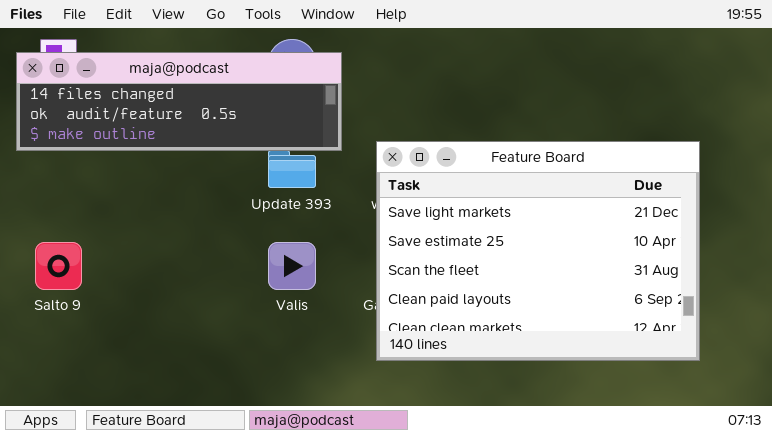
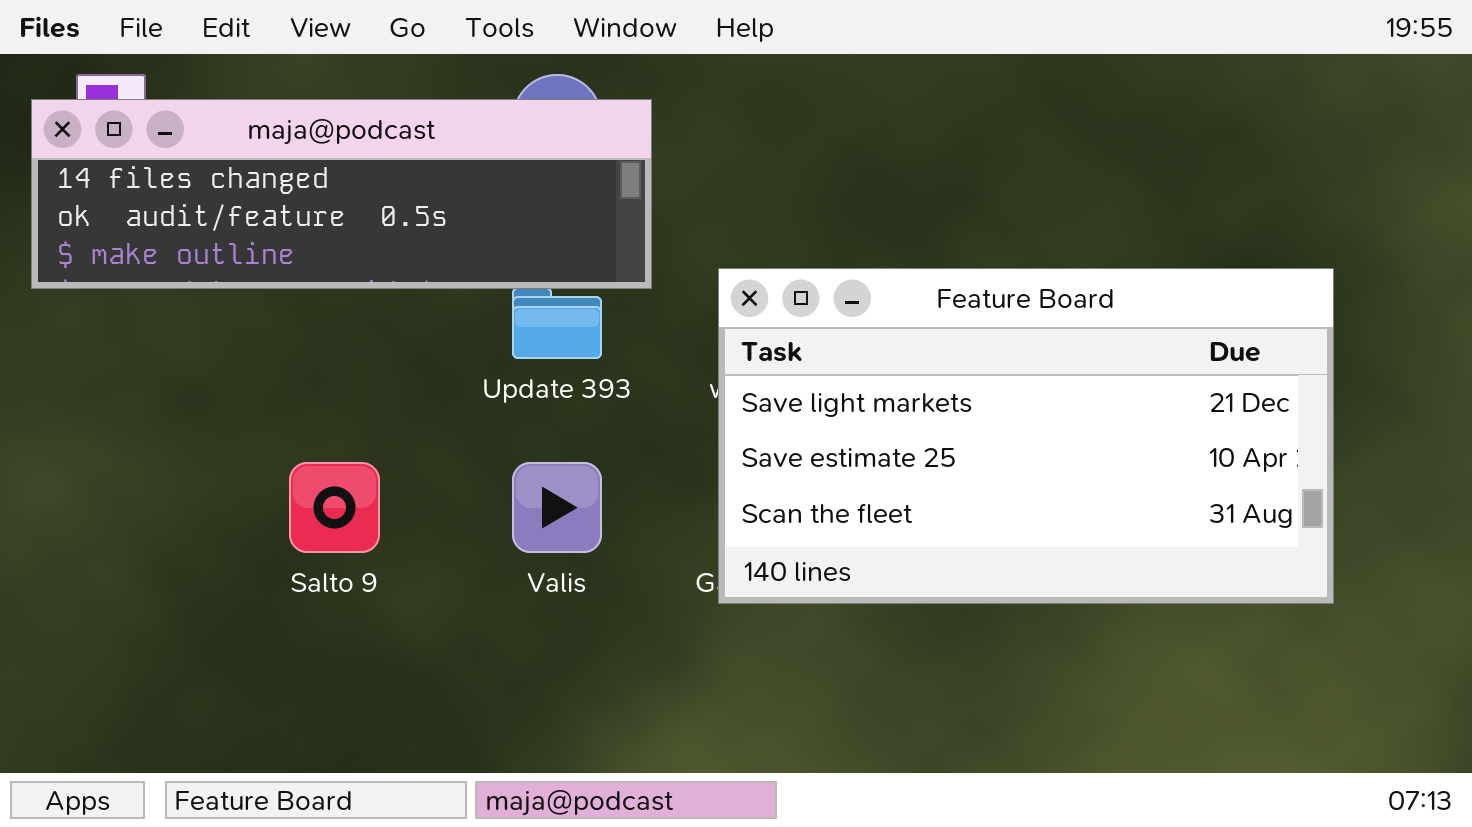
Feature Board: [376,141,700,361] -> [718,268,1334,604], resized
Salto 9: [35,242,82,290] -> [289,462,380,553], moved

